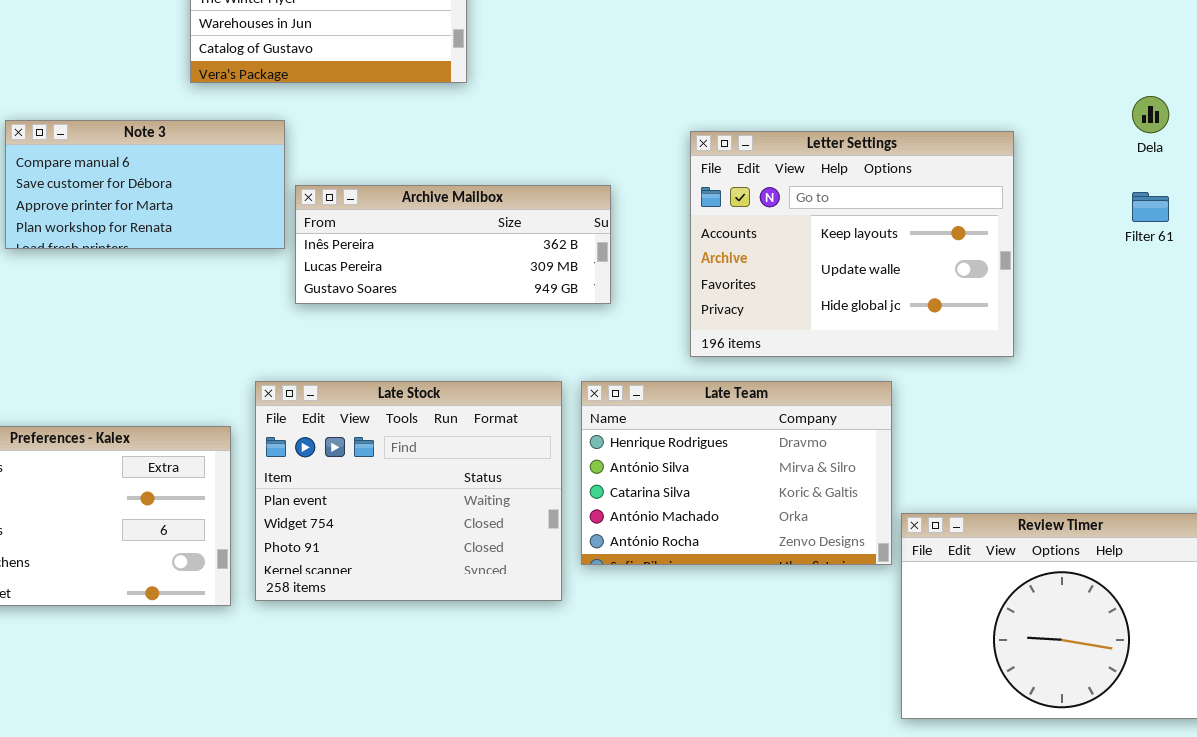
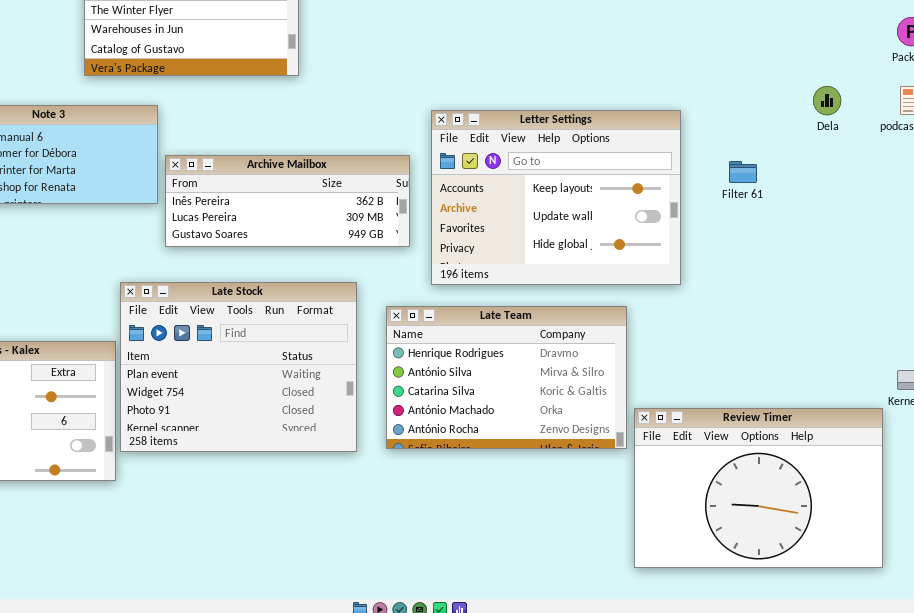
Letter Settings: [690,131,1014,357] -> [431,110,681,285], moved
Filter 61: [1132,192,1169,222] -> [729,161,757,183], moved
Late Stock: [255,381,562,601] -> [120,282,357,452], moved

